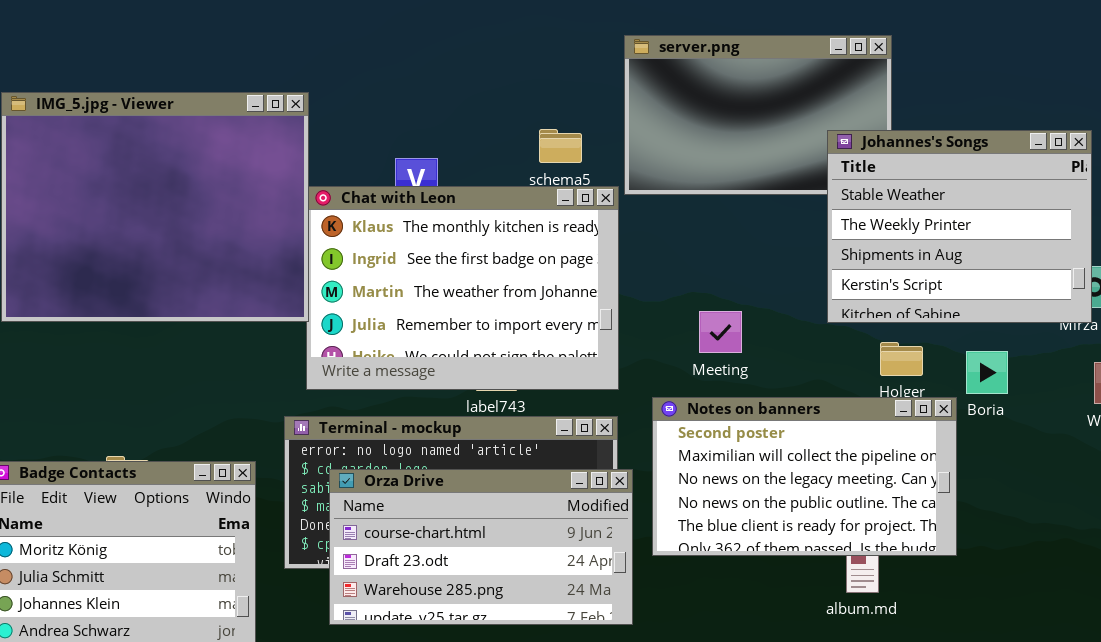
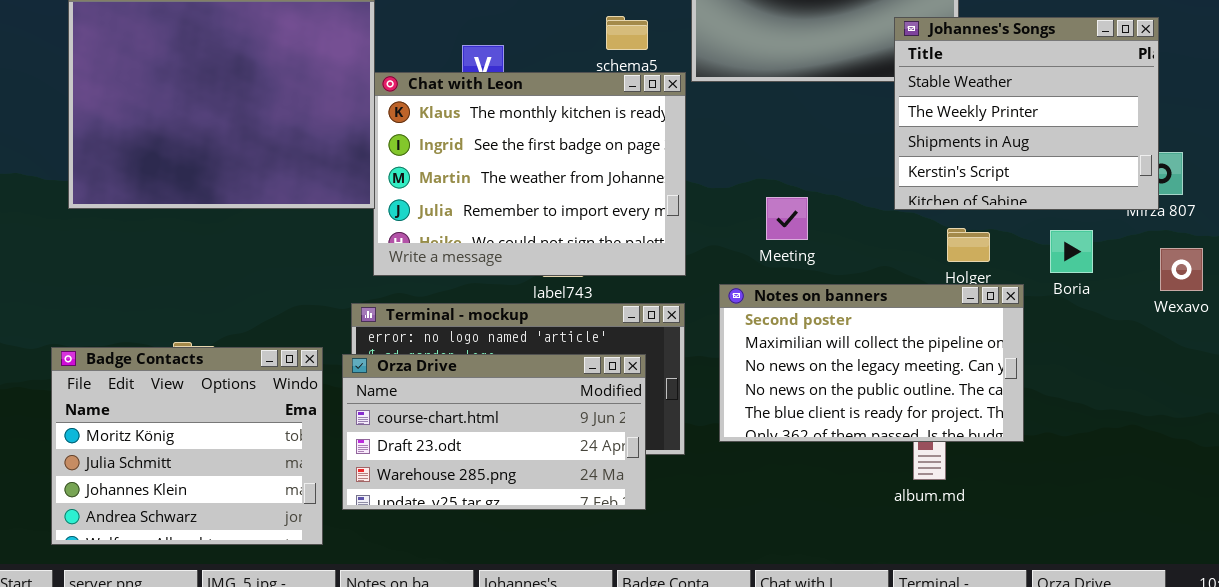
Boria: [966,351,1008,394] -> [1050,230,1093,273], moved
Orza Drive: [329,469,633,625] -> [342,354,646,510], moved

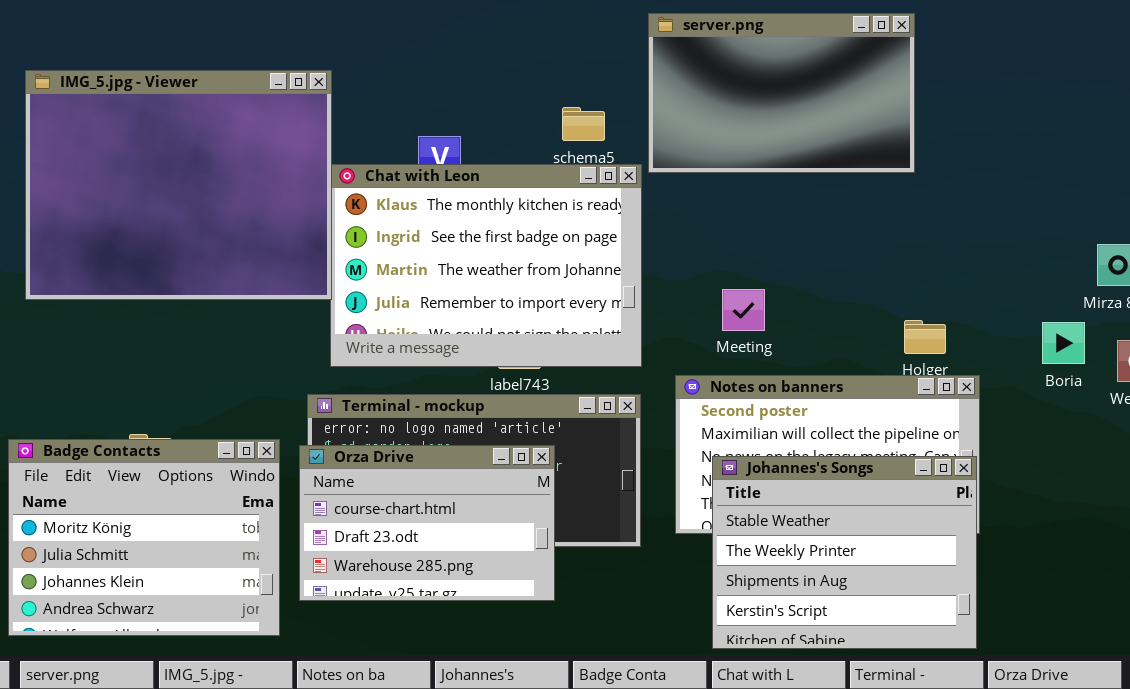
Johannes's Songs: [894,17,1159,210] -> [712,456,977,649], moved
Boria: [1050,230,1093,273] -> [1042,322,1085,364], moved
Orza Drive: [342,354,646,510] -> [299,445,555,601], resized

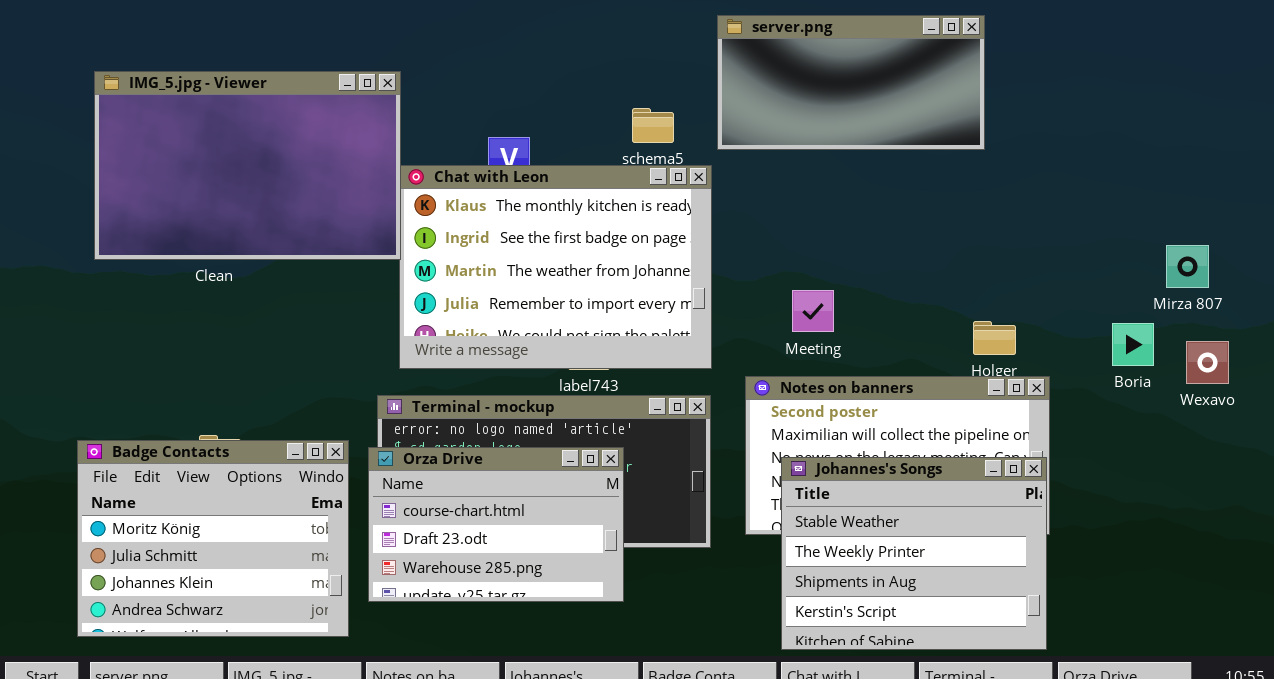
server.png: [648,13,915,173] -> [717,15,985,150], resized
IMG_5.jpg - Viewer: [25,70,332,300] -> [94,71,401,260], resized

